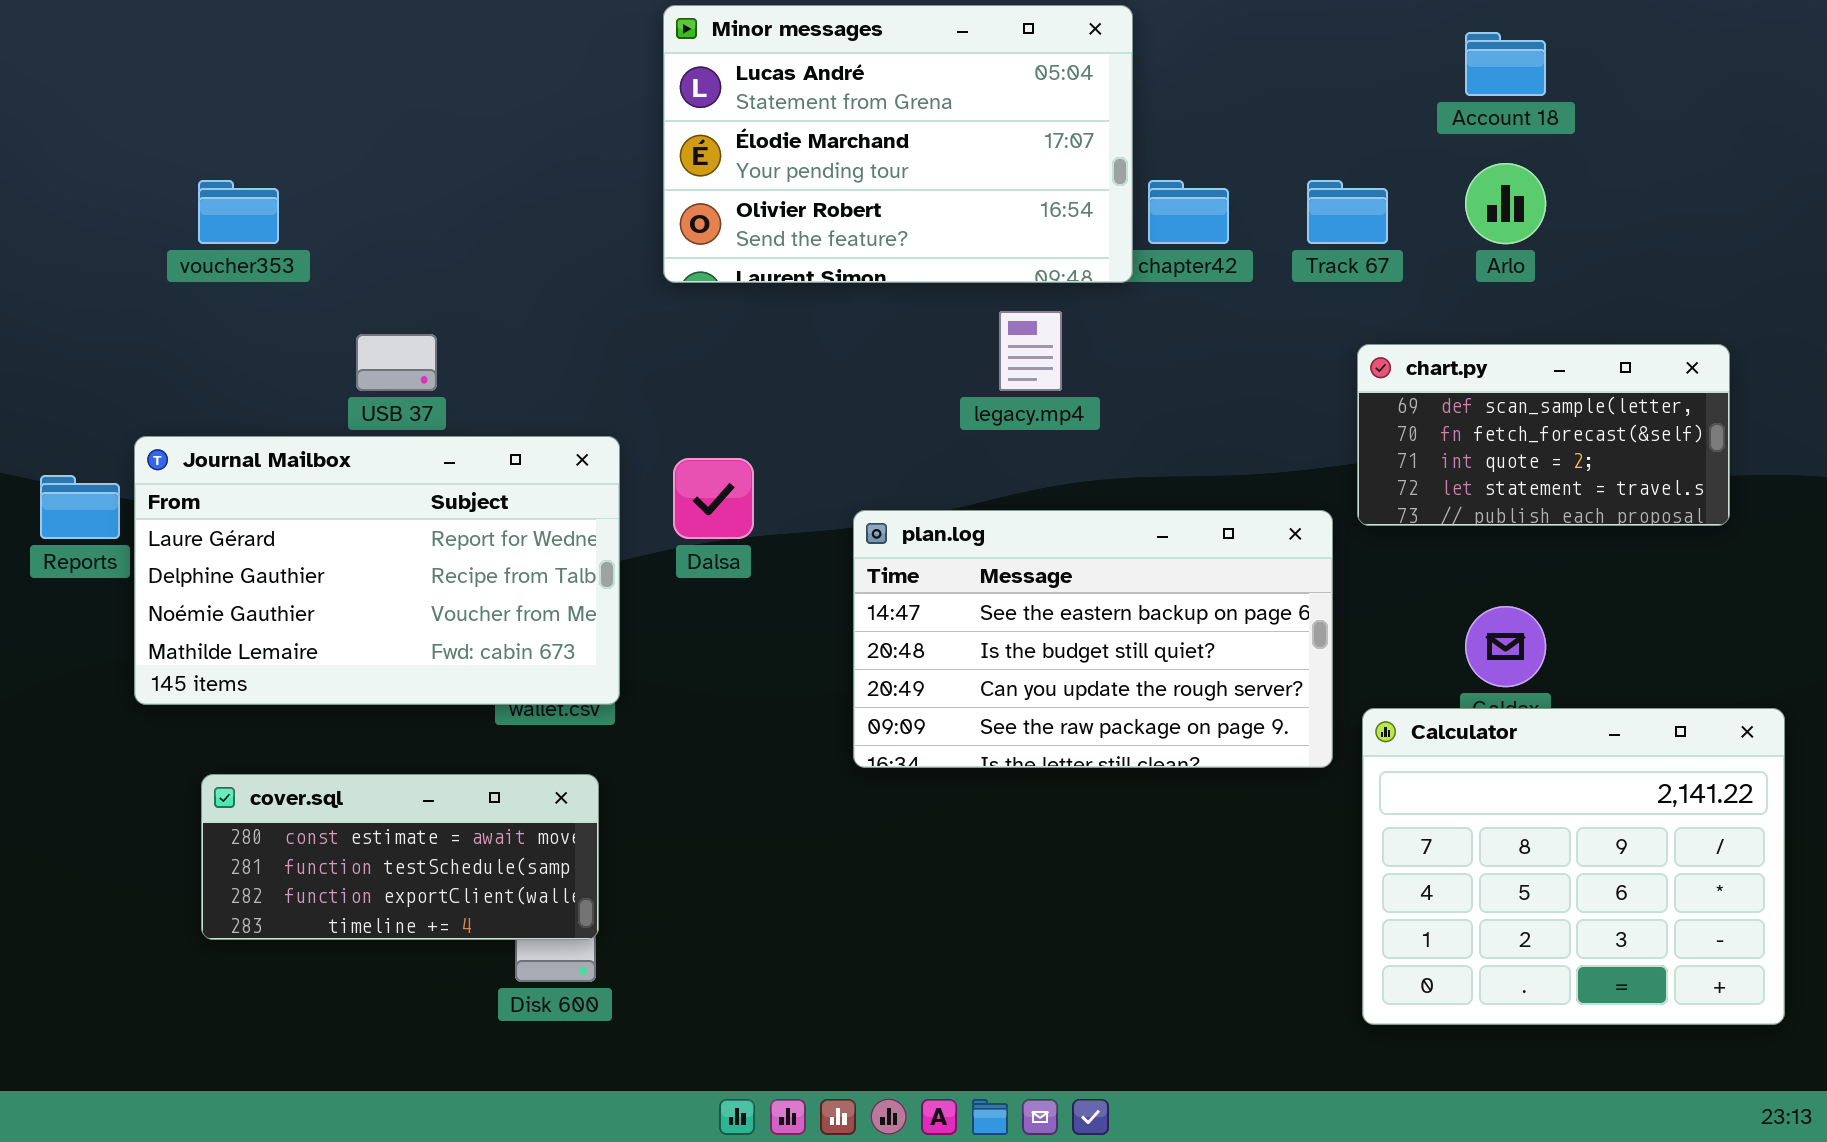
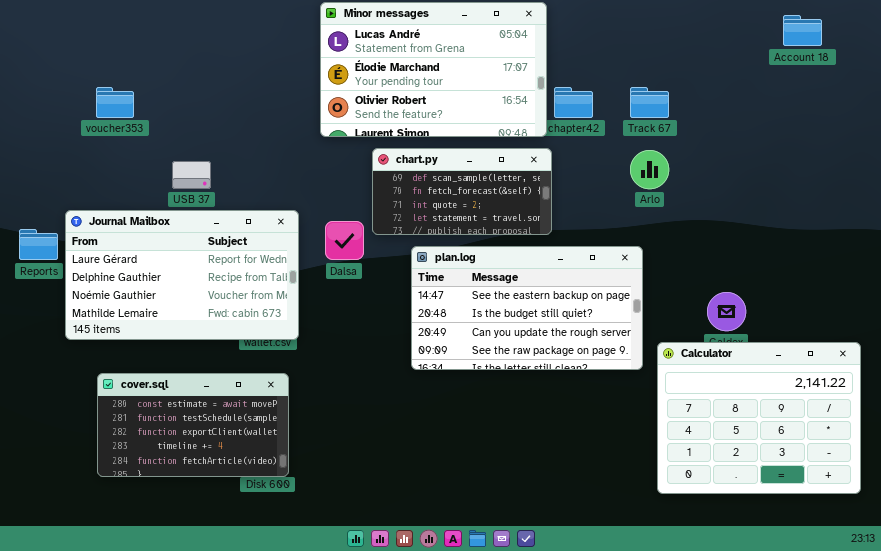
Account 18: [1465,32,1546,96] -> [783,15,822,46], moved
Arlo: [1465,163,1546,244] -> [630,150,669,189], moved
chart.py: [1357,344,1730,526] -> [372,148,552,235], moved
cover.sql: [201,774,599,940] -> [97,373,289,477], resized

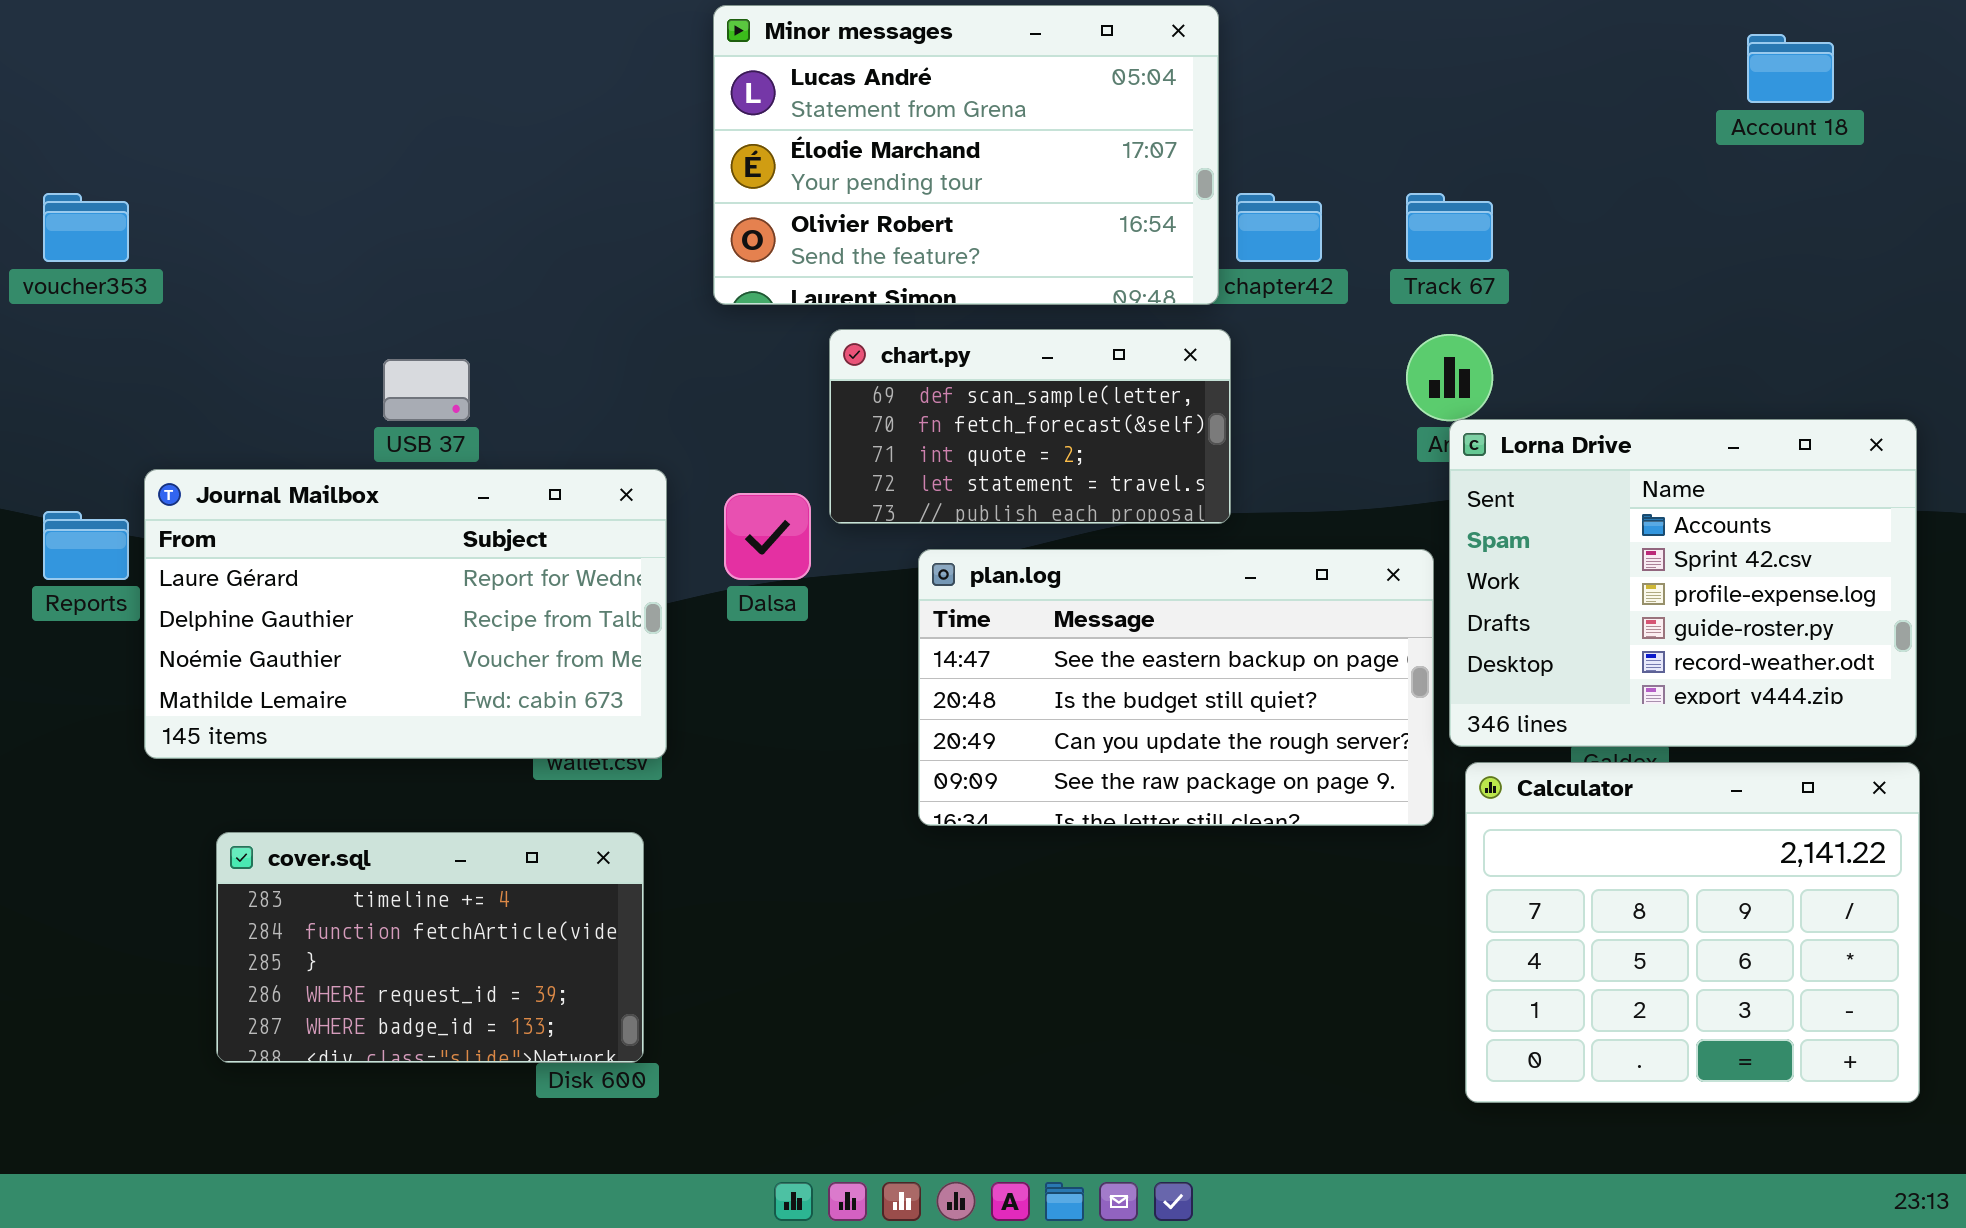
voucher353: [96,87,134,118] -> [43,193,129,262], moved
Lorna Drive: none -> [1449,419,1917,747], opened
cover.sql: [97,373,289,477] -> [216,832,644,1063], scrolled down 3 rows

